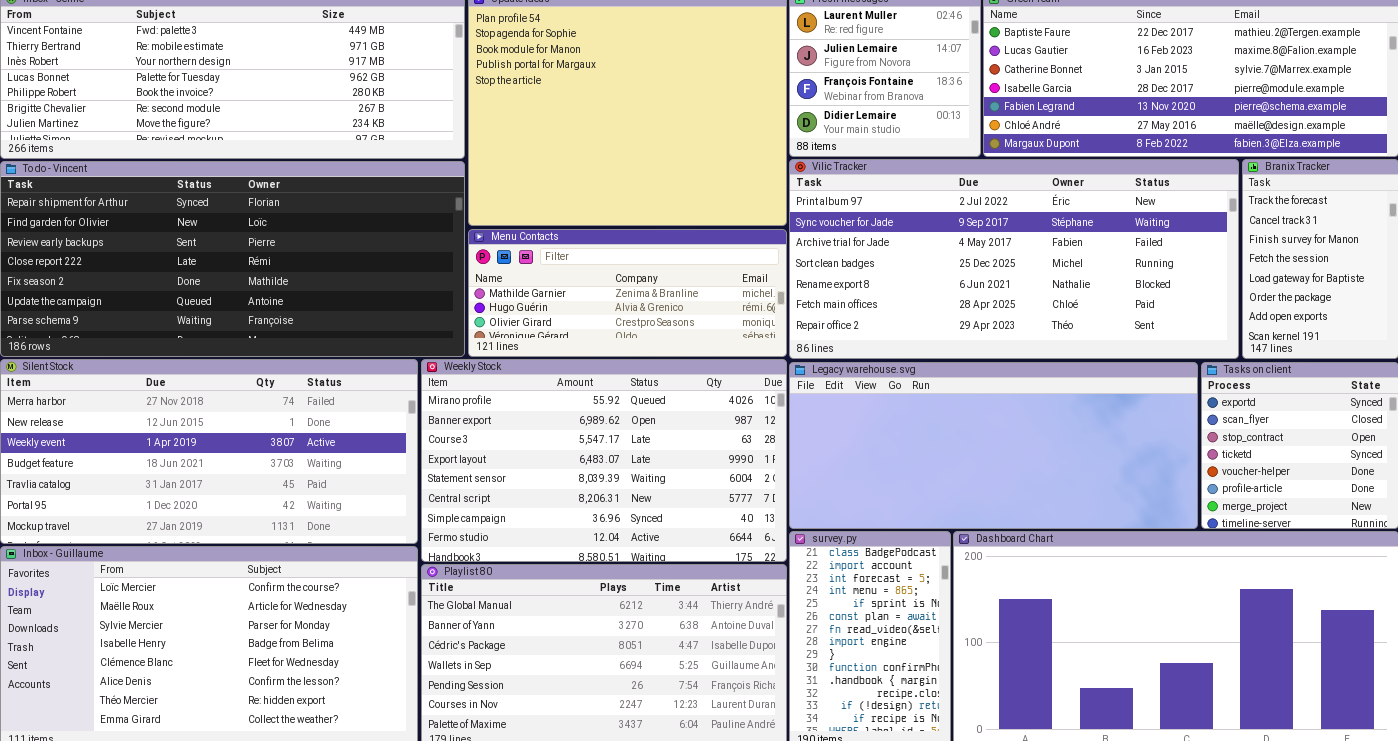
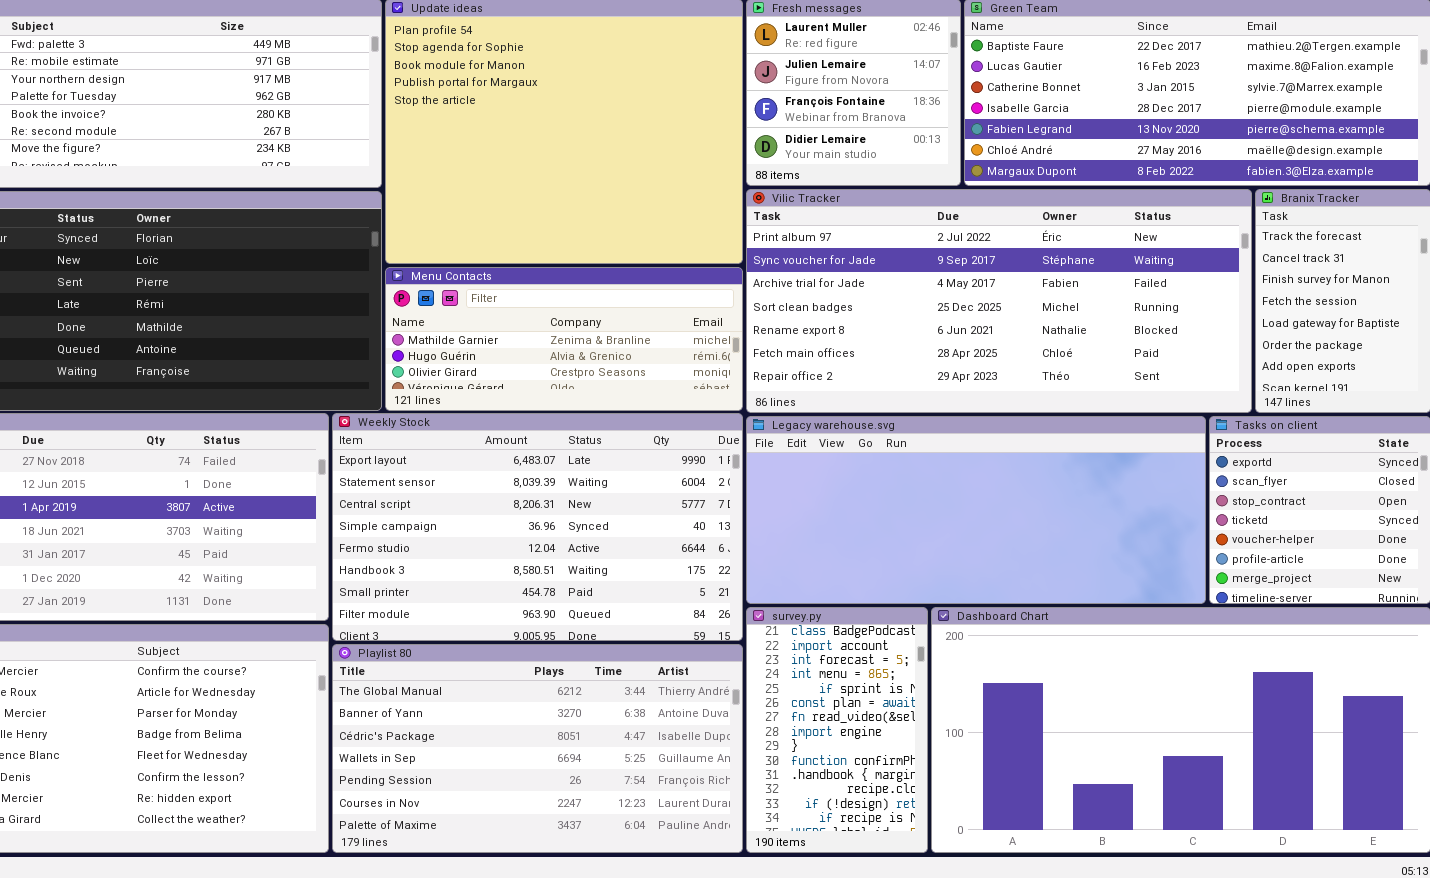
Weekly Stock: [421,359,787,562] -> [332,413,743,641], scrolled down 3 rows

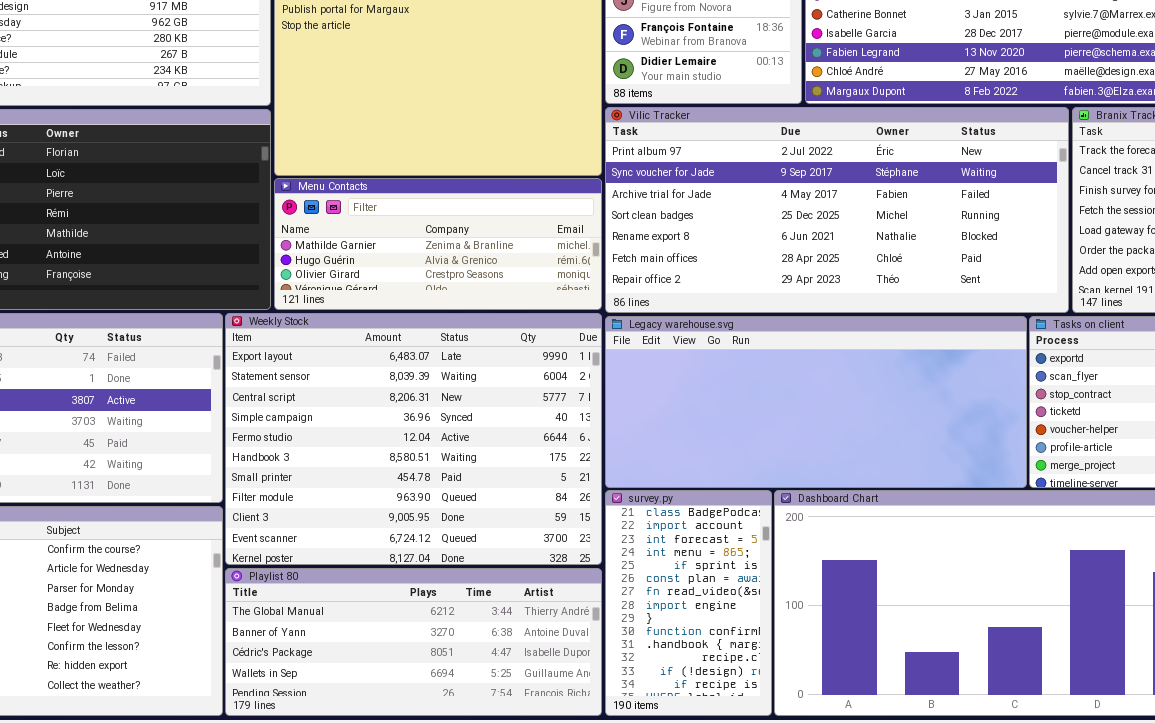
Weekly Stock: [332,413,743,641] -> [225,313,602,565], resized
Playlist 80: [332,644,743,853] -> [225,568,602,716], resized

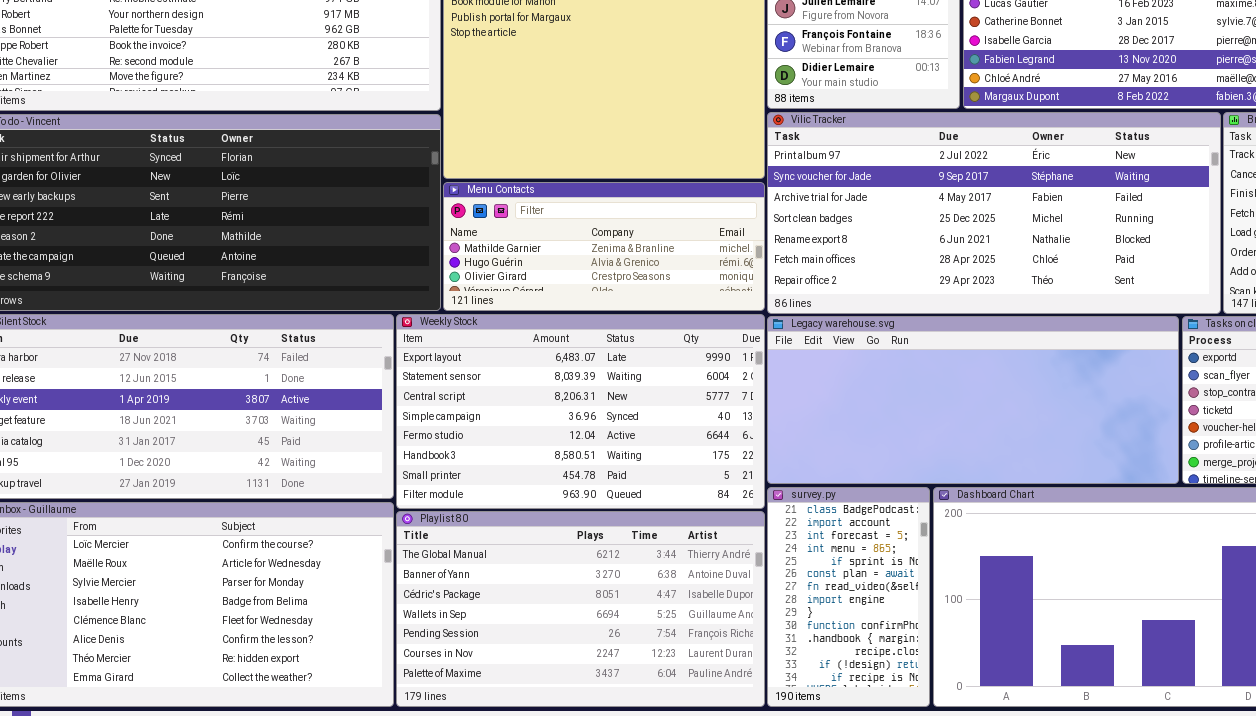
Weekly Stock: [225,313,602,565] -> [396,314,765,509], resized
Playlist 80: [225,568,602,716] -> [396,511,765,707], resized

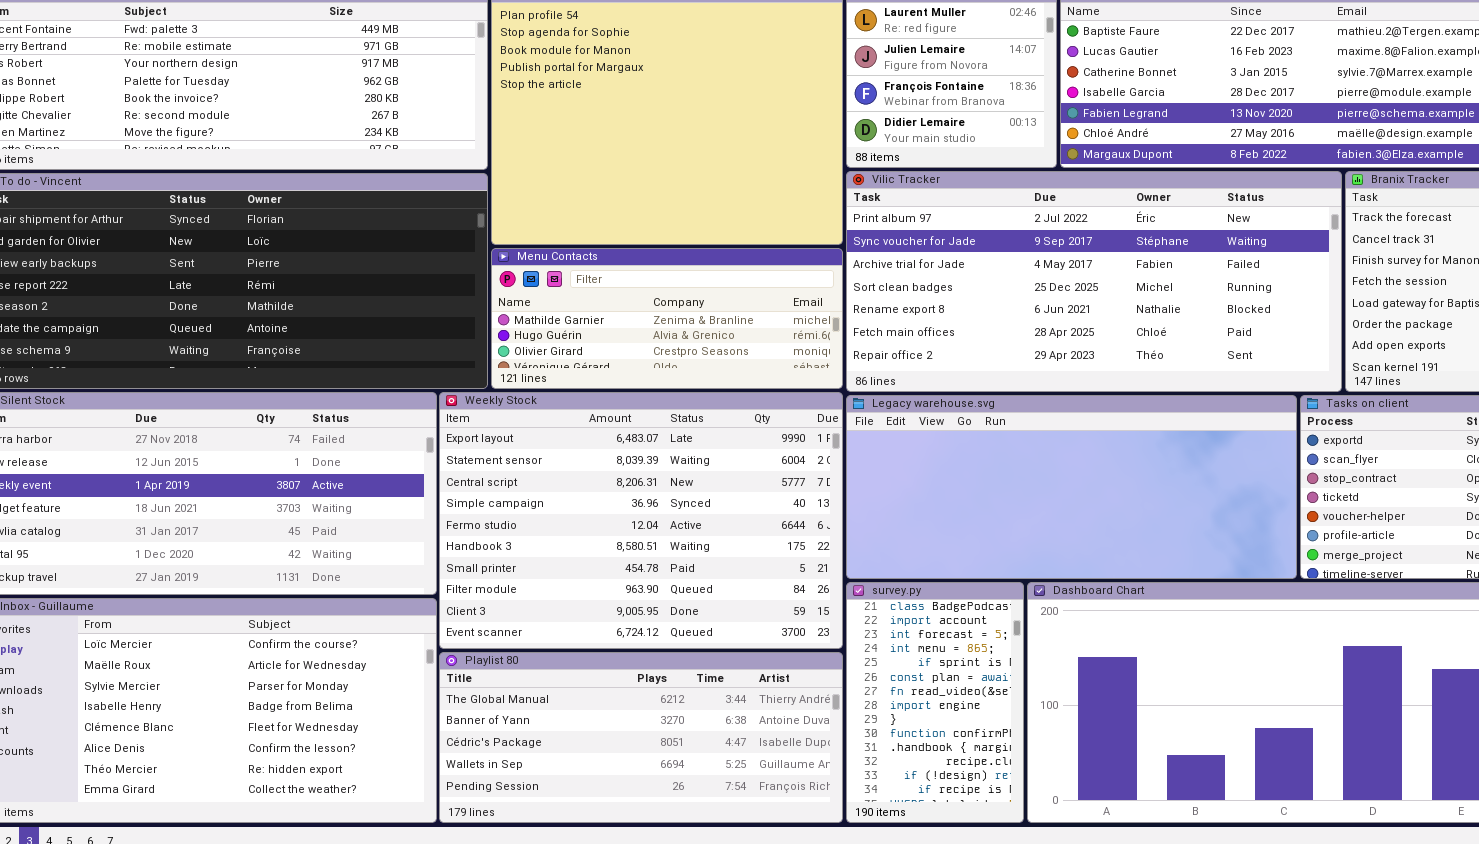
Weekly Stock: [396,314,765,509] -> [439,392,843,649], resized
Playlist 80: [396,511,765,707] -> [439,652,843,823], resized

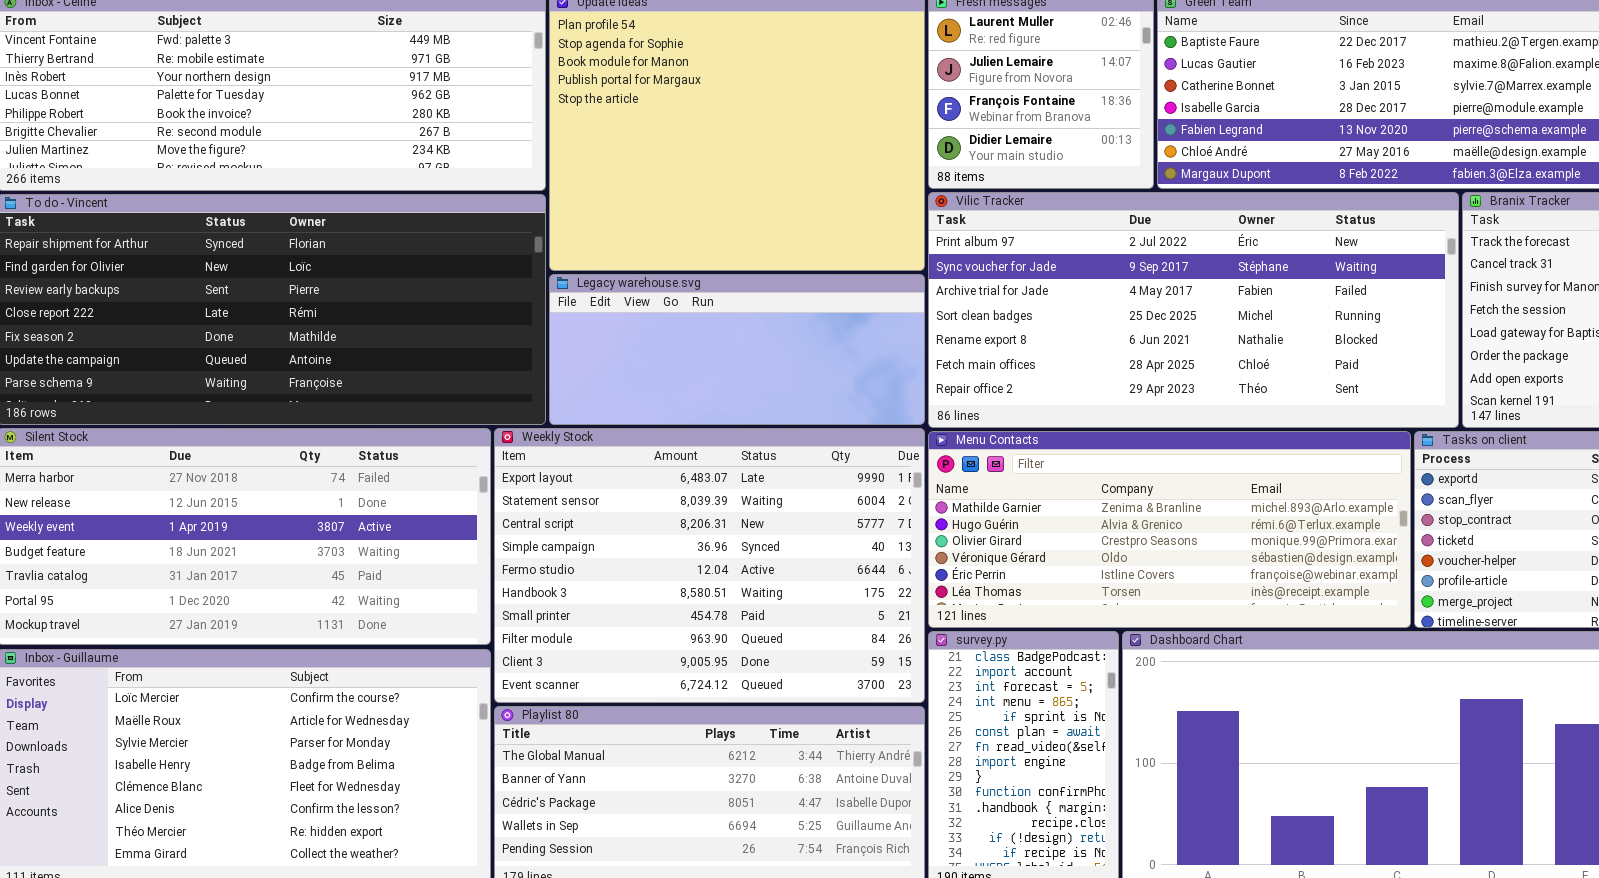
Menu Contacts: [491,248,843,389] -> [928,431,1411,628], moved, resized
Legacy warehouse.svg: [846,395,1297,579] -> [549,274,925,425], moved, resized

